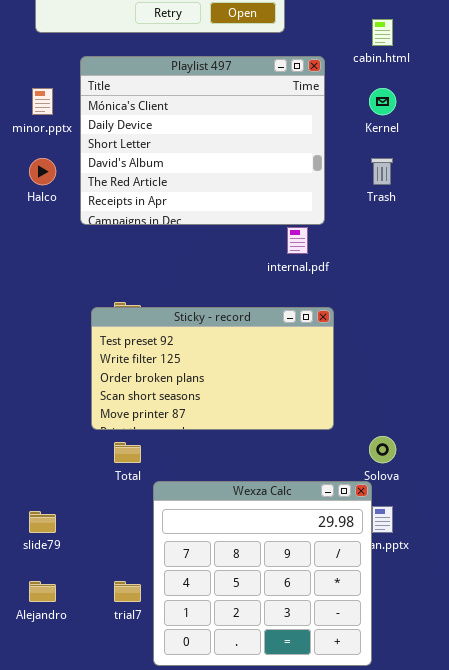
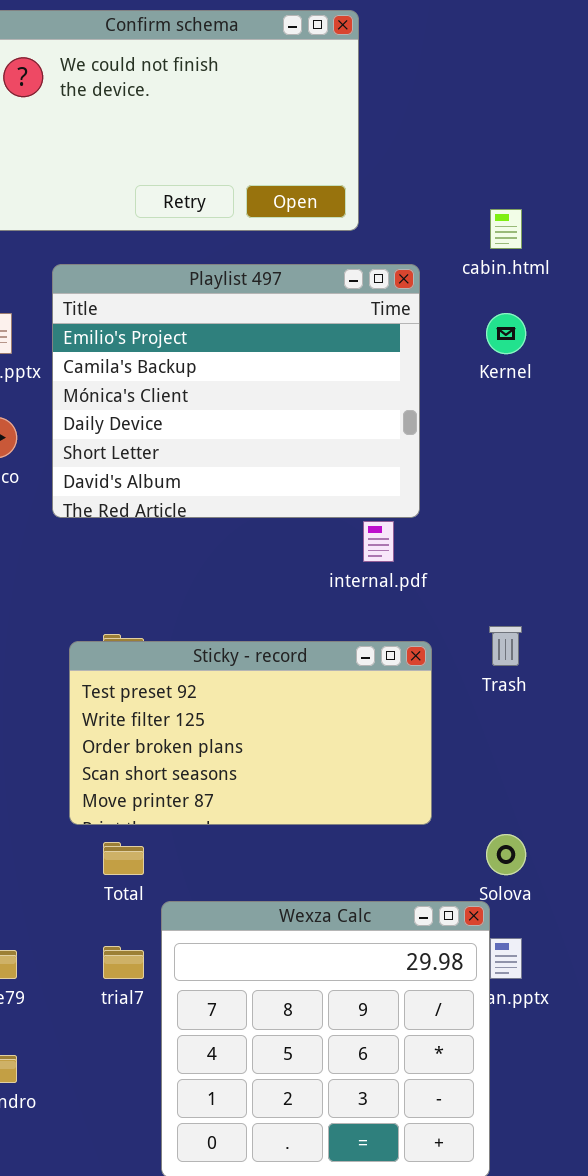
Playlist 497: [80,56,325,225] -> [52,264,420,518], scrolled up 2 rows
Trash: [371,158,393,185] -> [489,626,522,666], moved
trial7: [114,581,141,602] -> [103,946,144,979], moved

